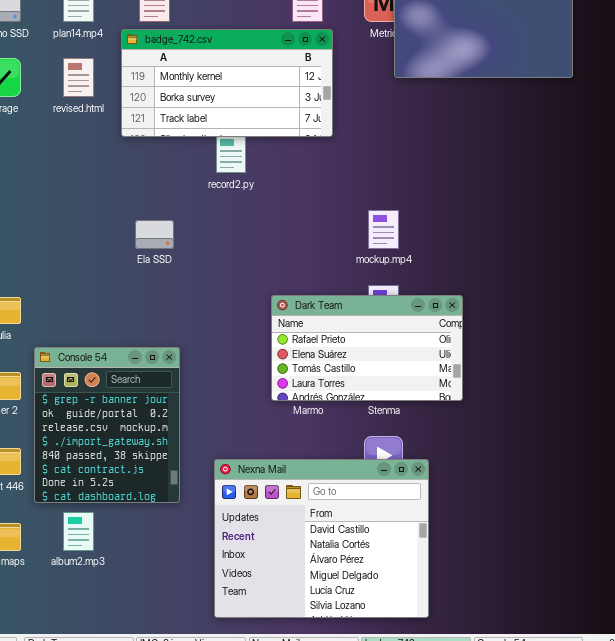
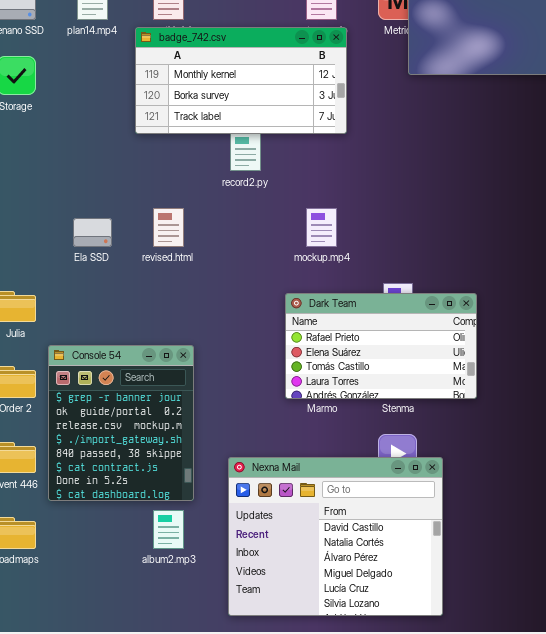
revised.html: [63,58,94,97] -> [153,208,184,247], moved
mockup.mp4: [368,210,399,249] -> [306,208,337,247], moved
Ela SSD: [135,220,174,249] -> [73,218,112,247], moved
album2.mp3: [63,512,94,551] -> [153,510,184,549], moved

